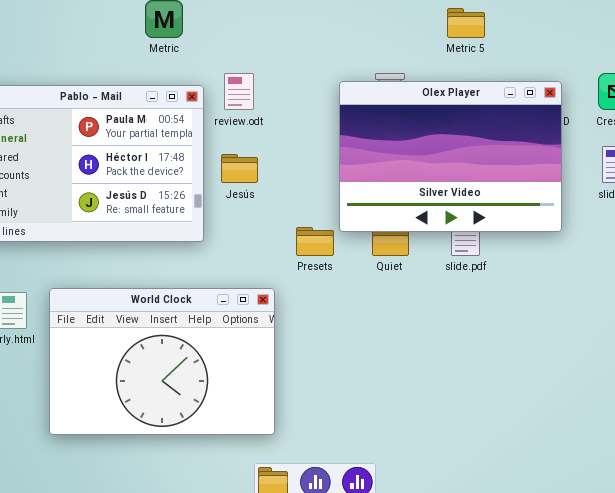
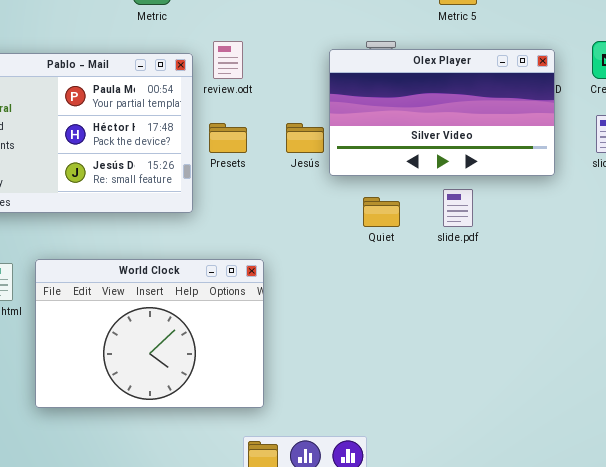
Olex Player: [339,81,562,232] -> [329,49,555,176], resized
Jesús: [221,154,258,183] -> [286,123,324,153], moved
Presets: [296,227,334,256] -> [209,123,247,153], moved

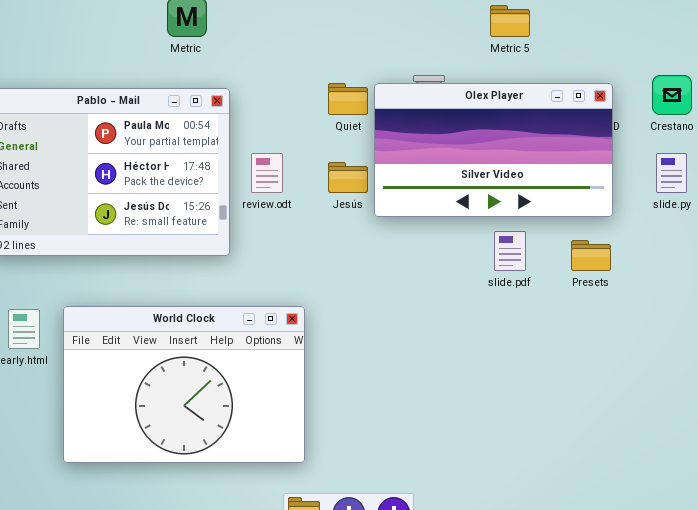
review.odt: [213,41,243,79] -> [251,153,283,193], moved
Presets: [209,123,247,153] -> [571,240,611,271], moved
Quiet: [363,197,400,227] -> [328,83,368,115], moved

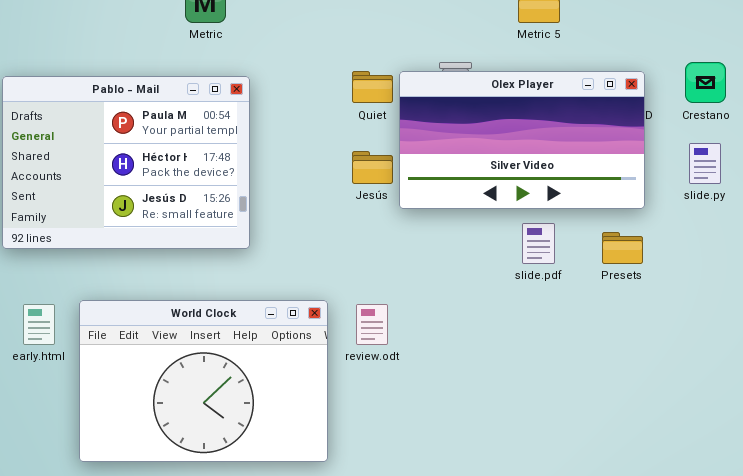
review.odt: [251,153,283,193] -> [356,304,388,345], moved

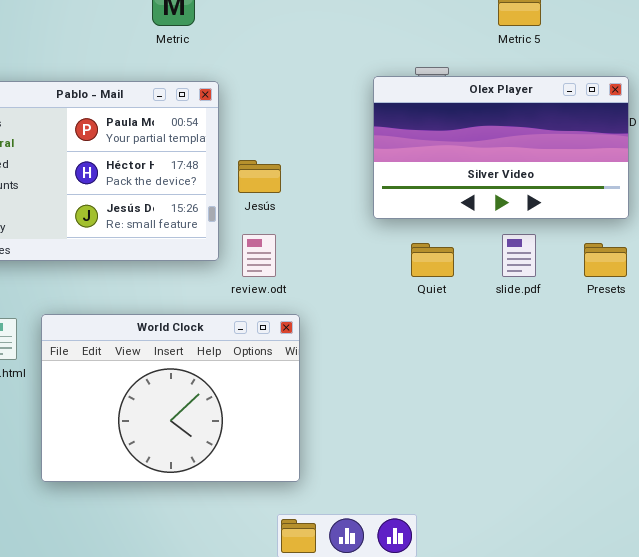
Quiet: [352,71,393,103] -> [411,243,454,277], moved
Jesús: [352,151,393,184] -> [238,160,281,193], moved
review.odt: [356,304,388,345] -> [242,234,276,277], moved

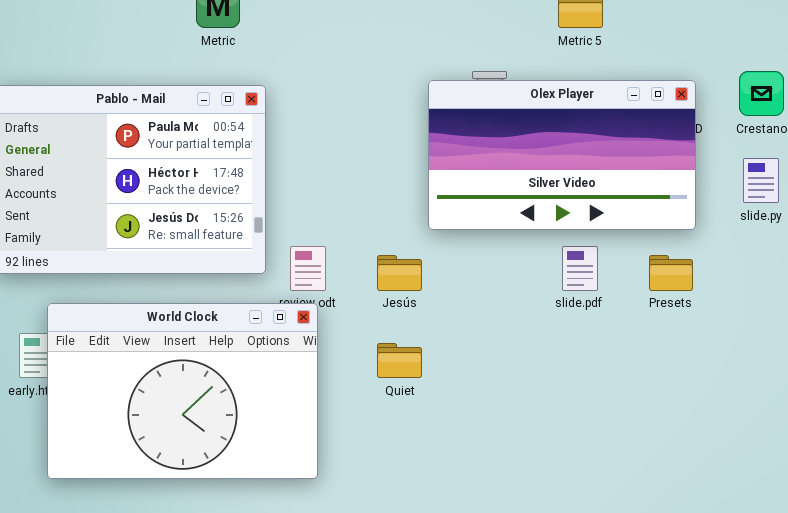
Jesús: [238,160,281,193] -> [377,255,422,291], moved
Quiet: [411,243,454,277] -> [377,343,422,378], moved
World Clock: [41,314,300,482] -> [47,303,318,479], moved

